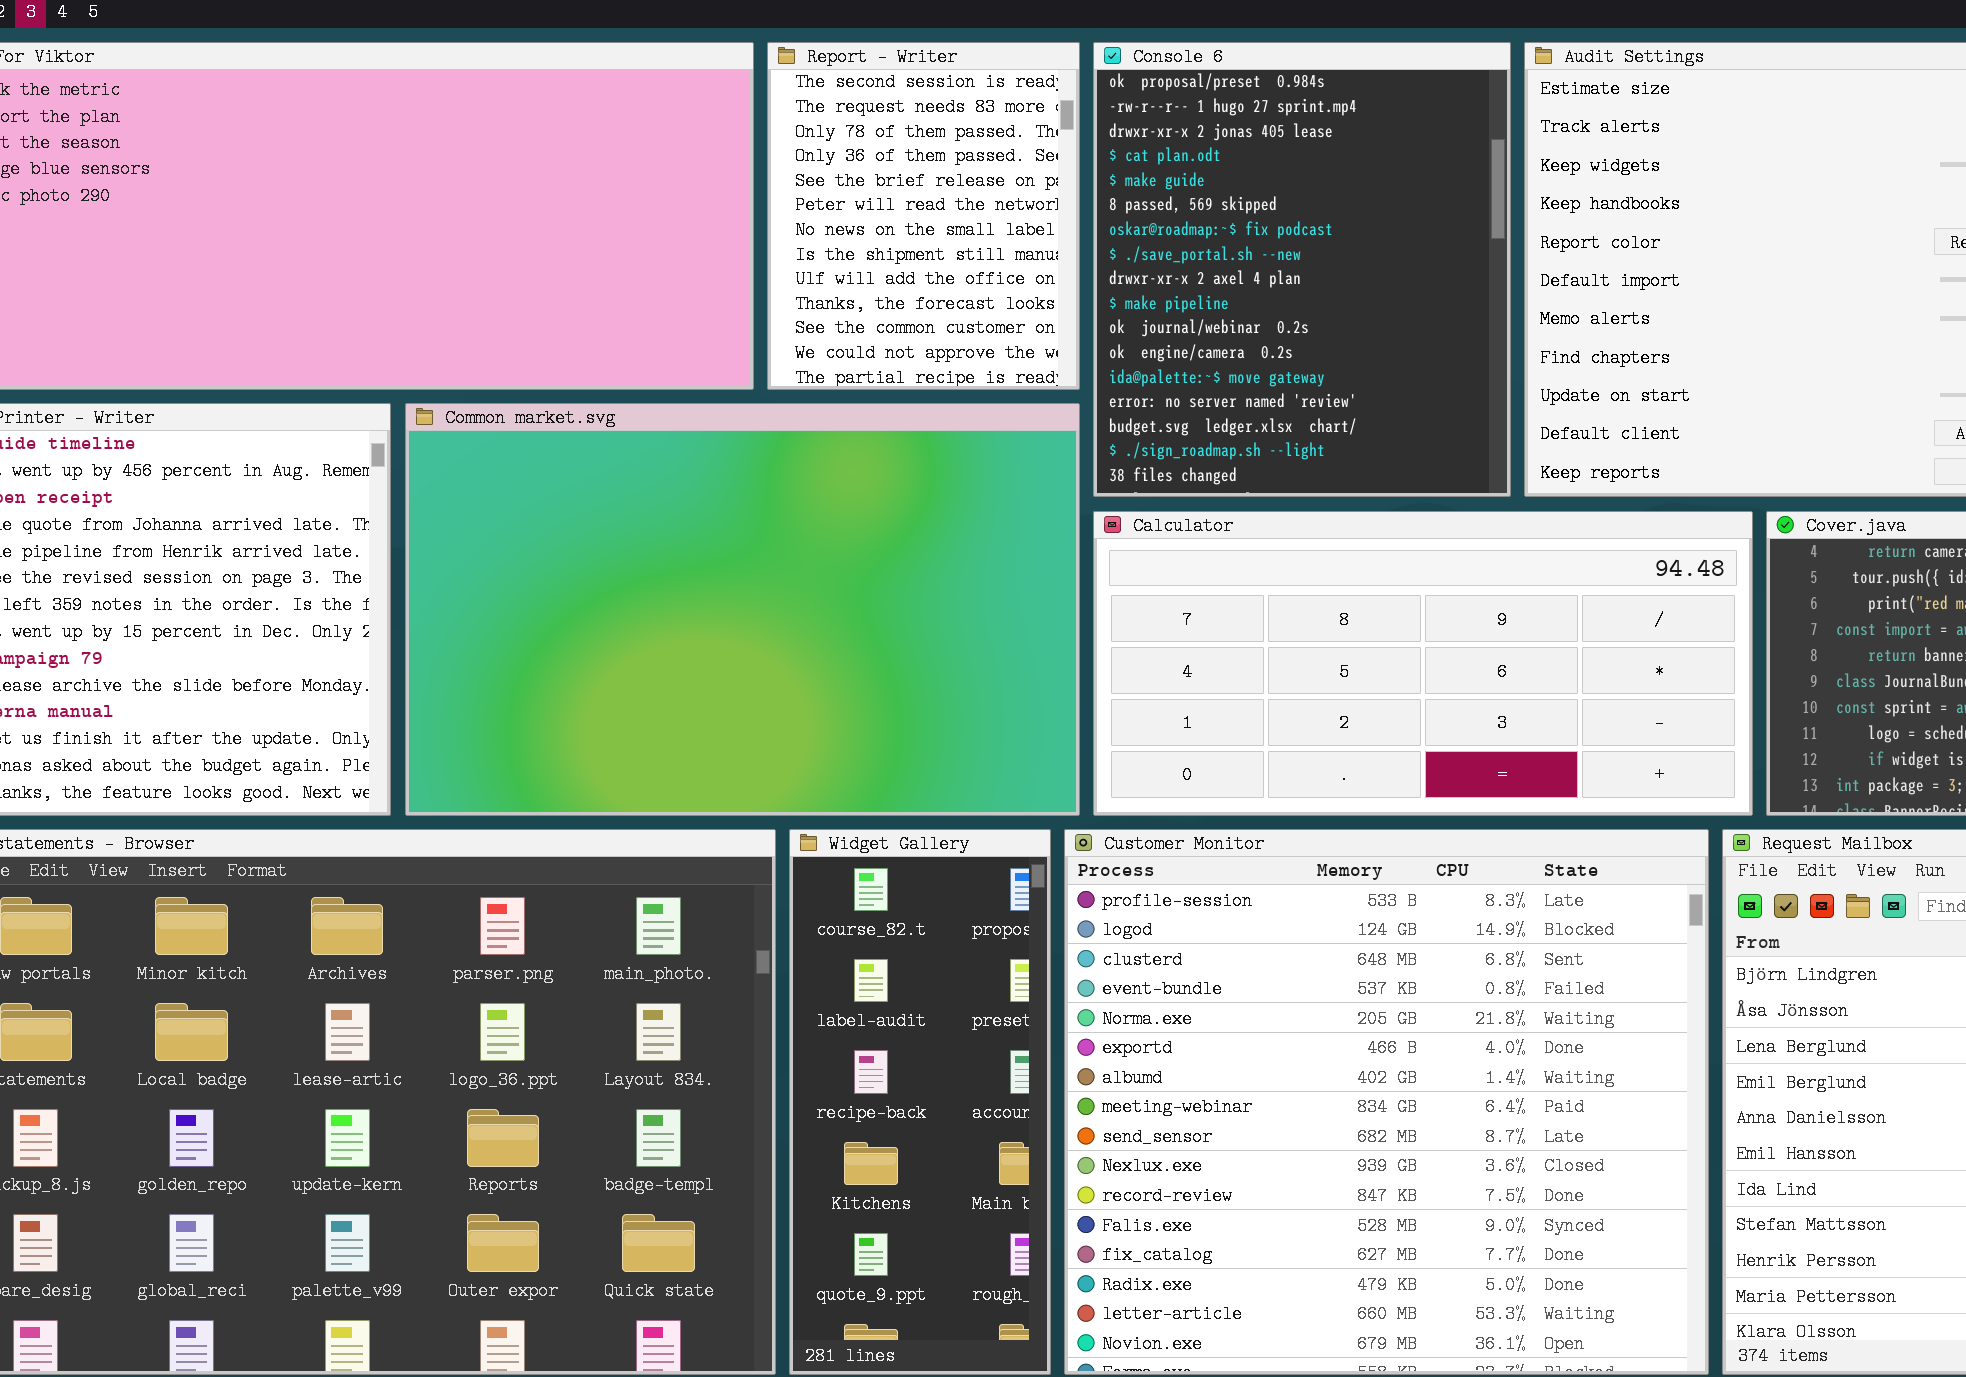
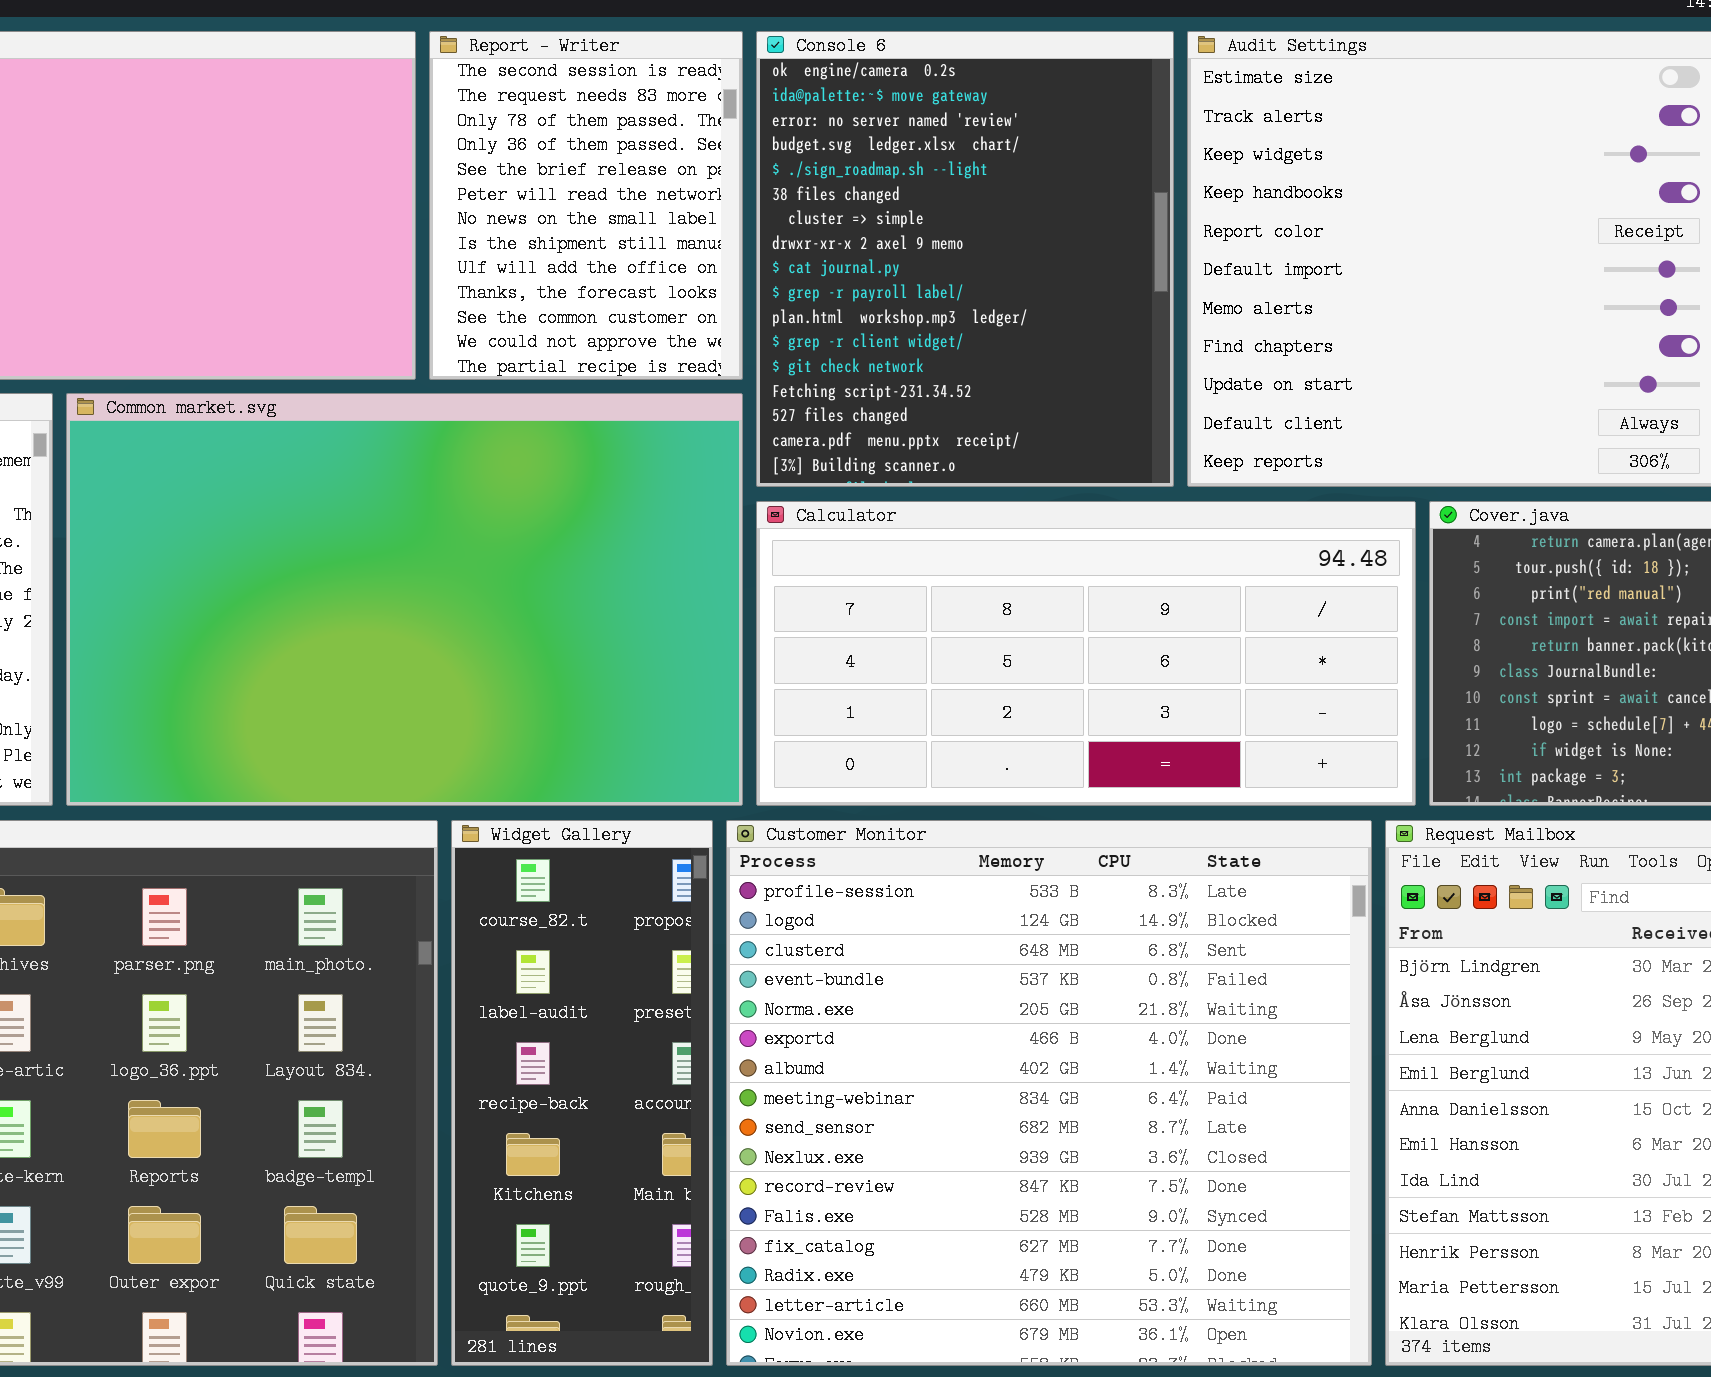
Console 6: [1093,42,1511,497] -> [756,31,1174,487], scrolled down 11 rows

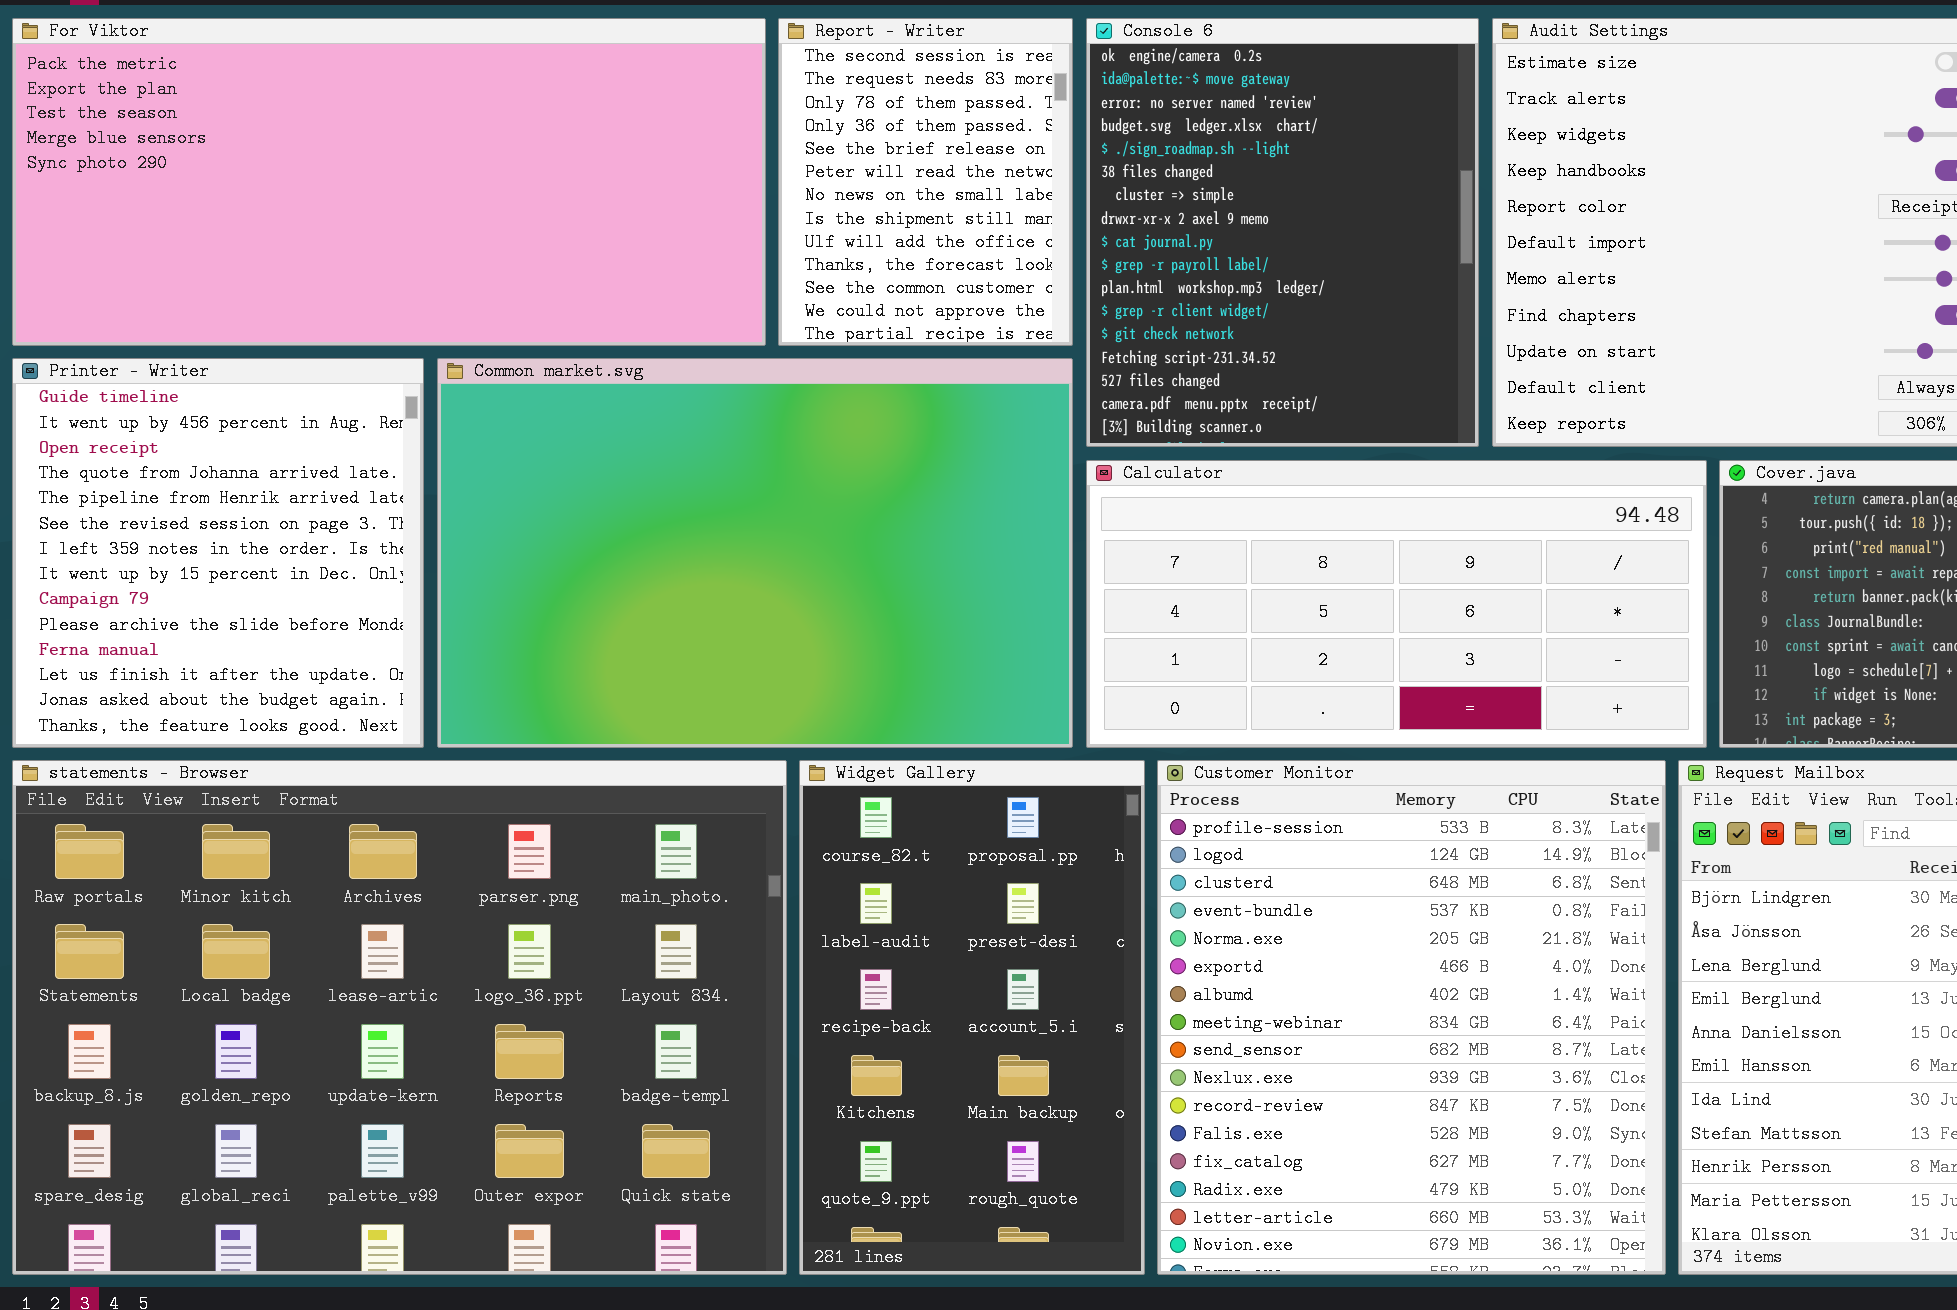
Widget Gallery: [451,820,713,1366] -> [799,760,1145,1275], resized
Customer Monitor: [726,820,1372,1366] -> [1157,760,1666,1275], resized

